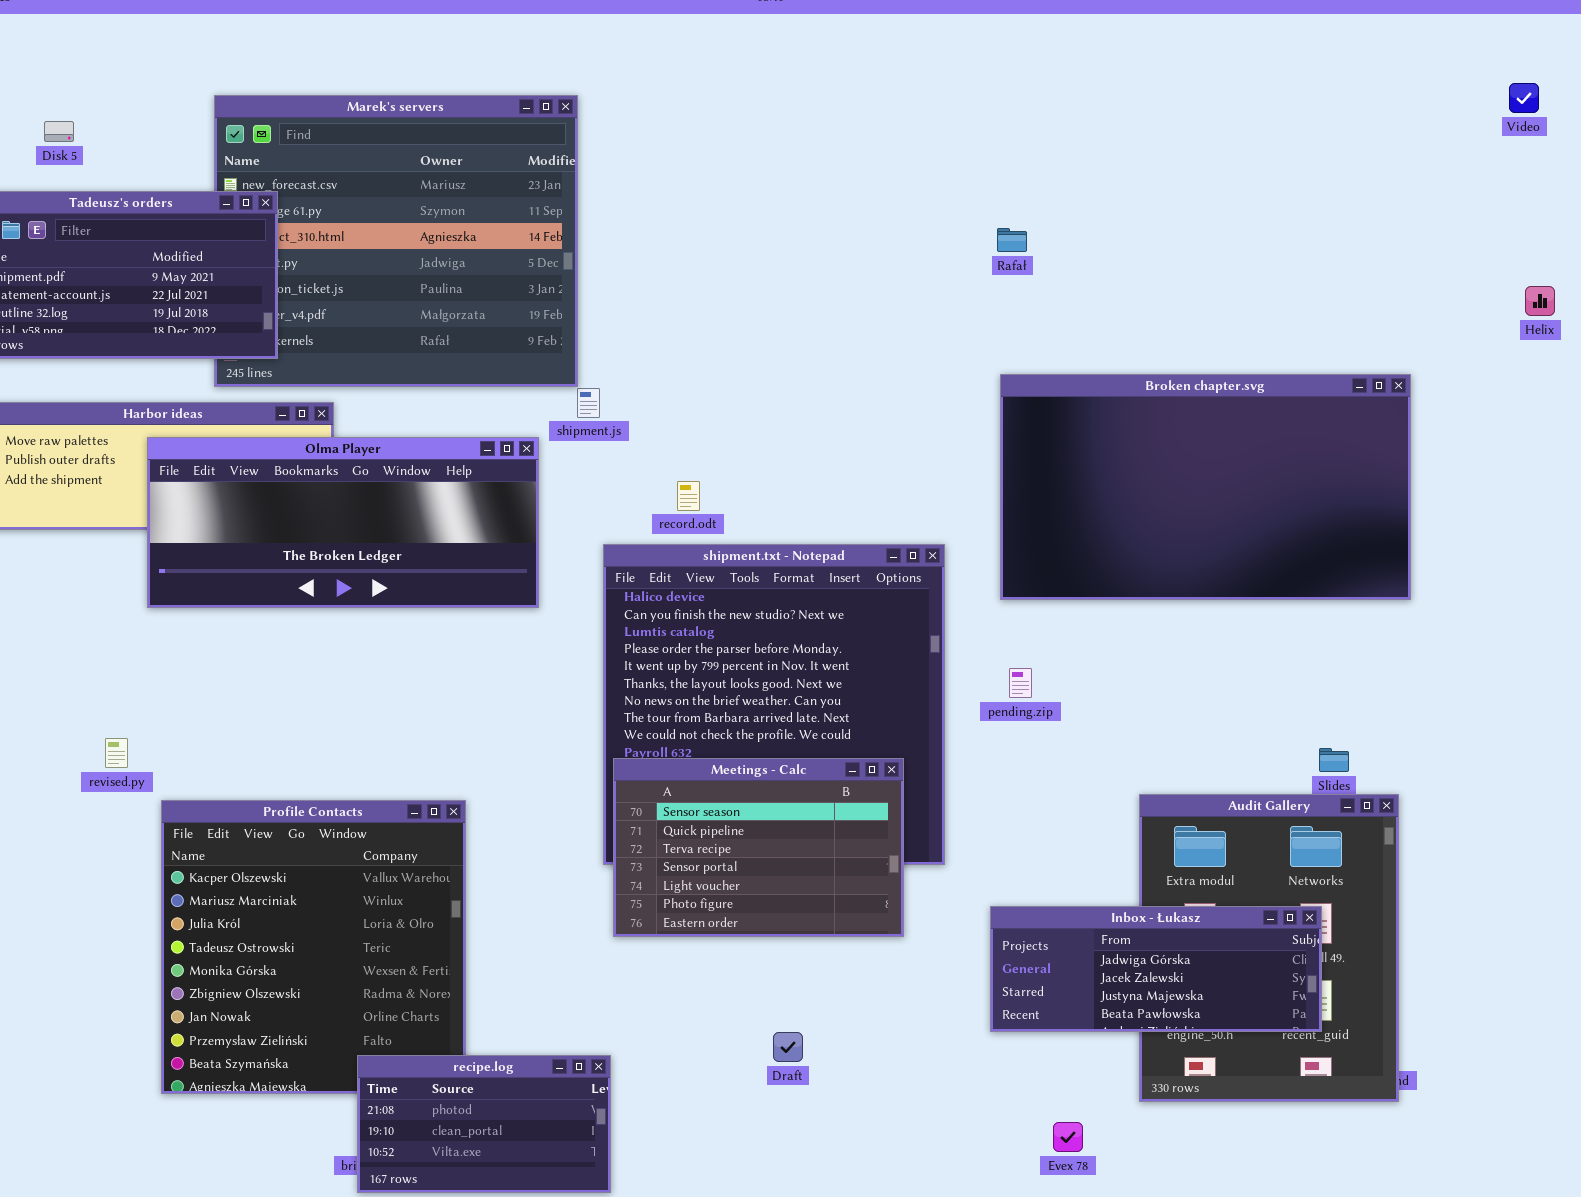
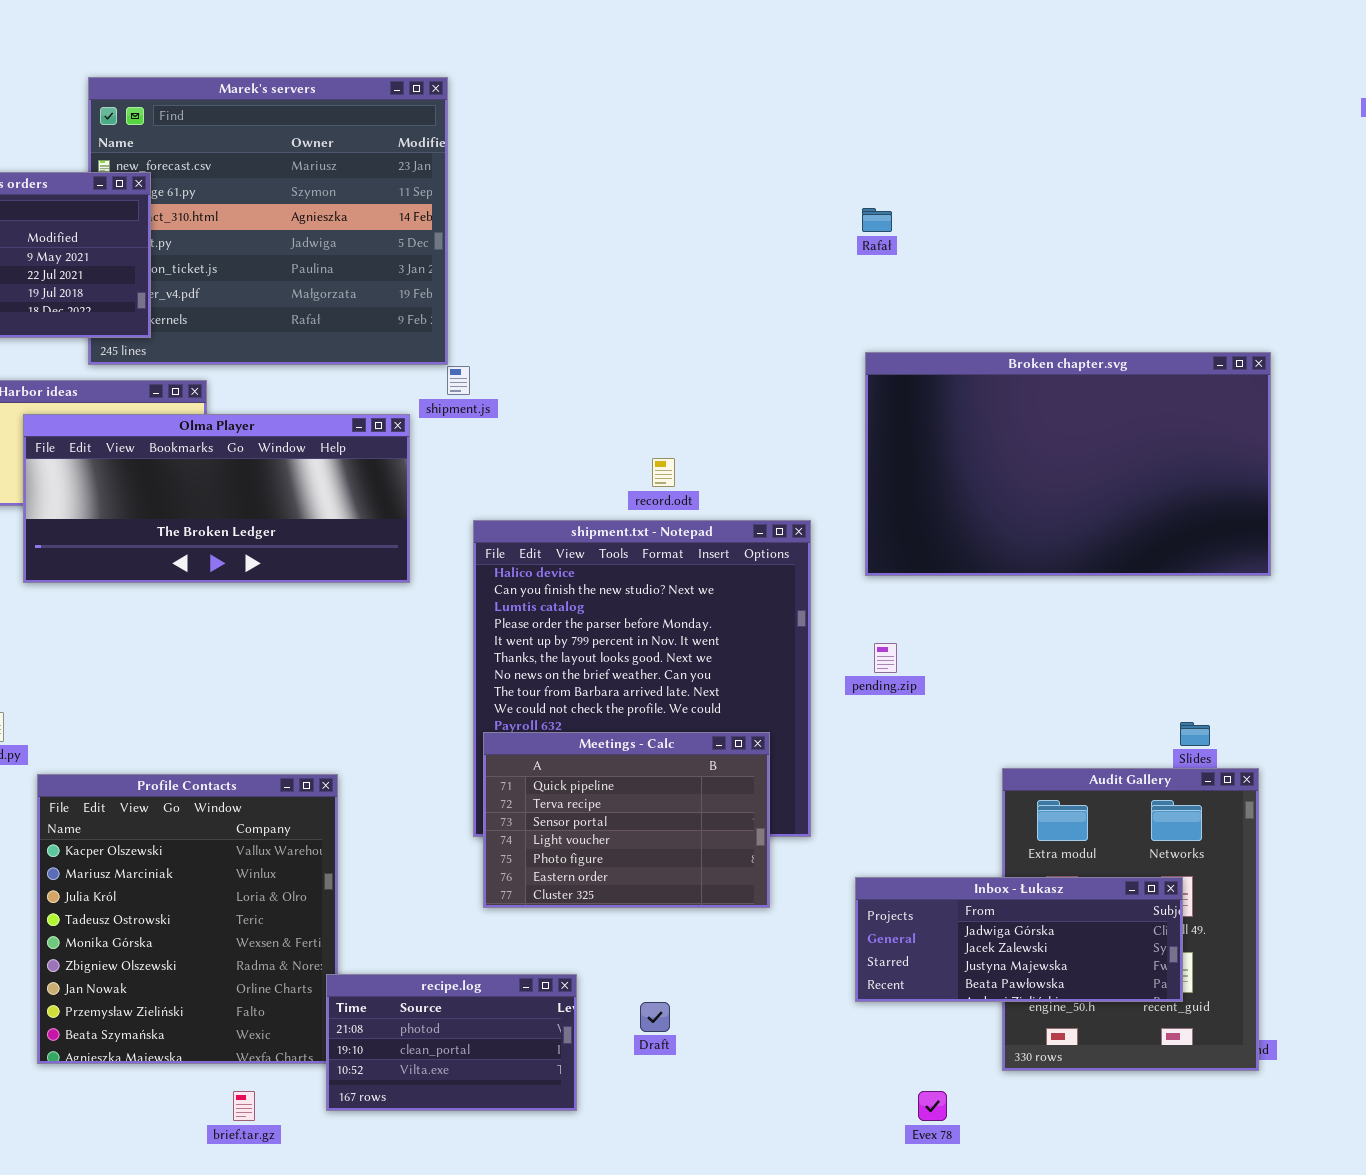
record.odt: [677,481,700,511] -> [652,458,675,487], moved
Meetings - Calc: [613,758,904,937] -> [483,732,770,908], scrolled down 1 row
recipe.log: [357,1055,611,1193] -> [326,974,577,1111], moved

